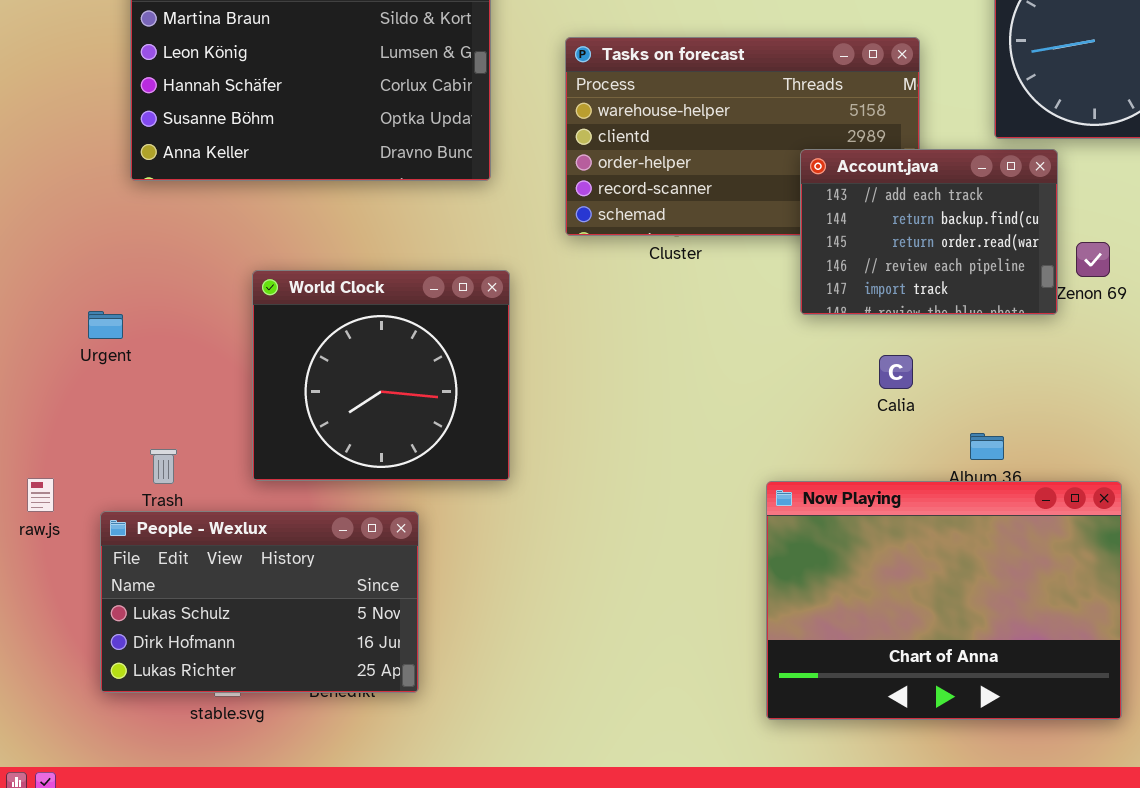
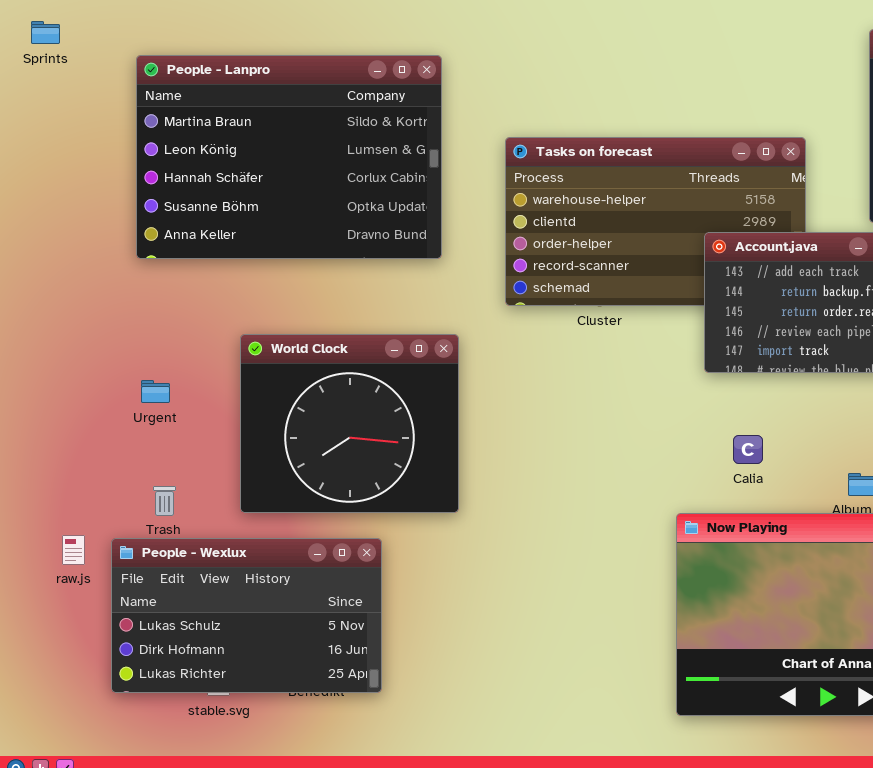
Urgent: [88,311,123,339] -> [141,380,170,403], moved
Calia: [879,355,913,389] -> [733,435,763,464], moved
raw.js: [27,478,54,512] -> [62,535,85,565], moved

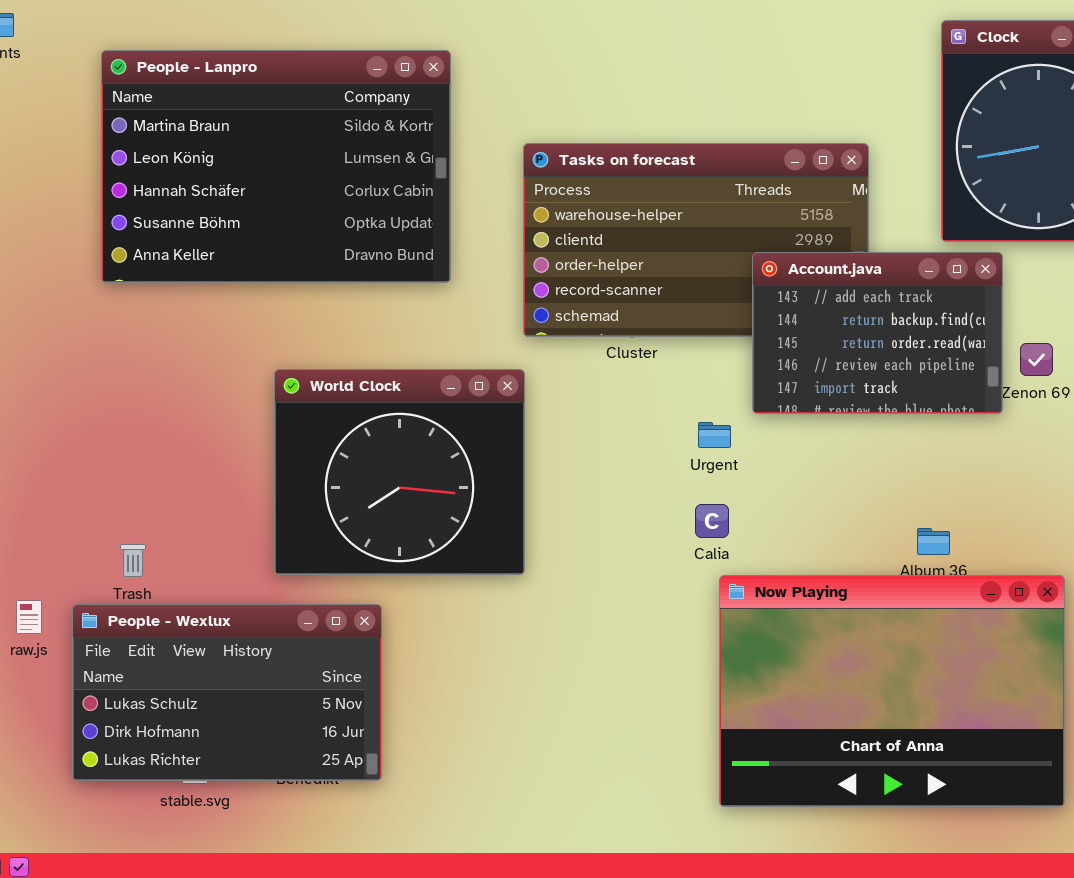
World Clock: [240,334,459,513] -> [274,369,525,575], moved
Urgent: [141,380,170,403] -> [698,422,731,448], moved
Calia: [733,435,763,464] -> [695,504,729,538], moved

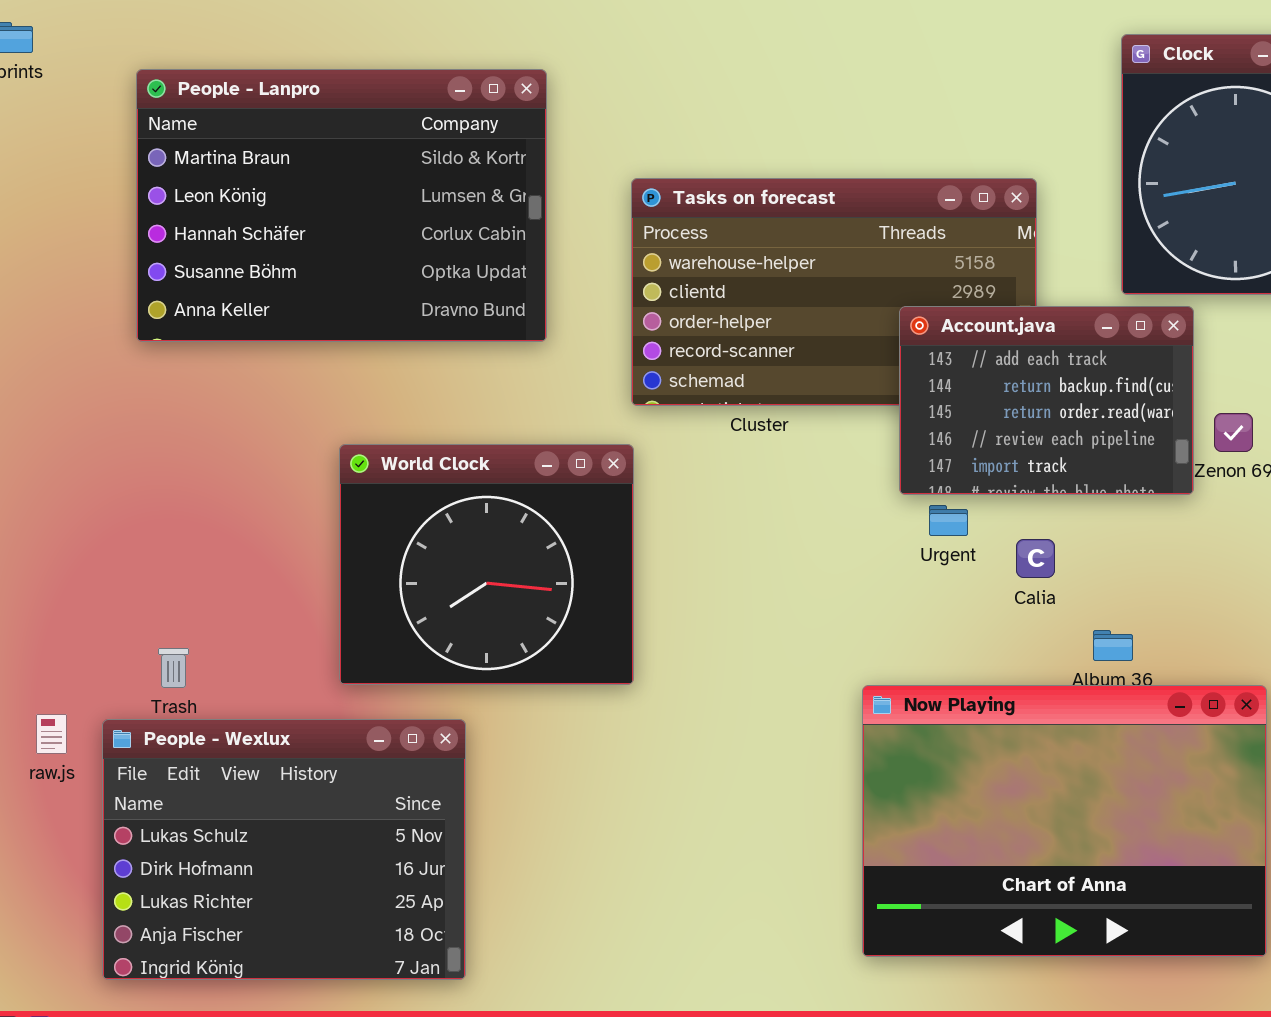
Urgent: [698,422,731,448] -> [929,505,968,536], moved
Calia: [695,504,729,538] -> [1016,539,1055,578], moved
People - Wexlux: [72,604,382,781] -> [102,719,466,980], resized

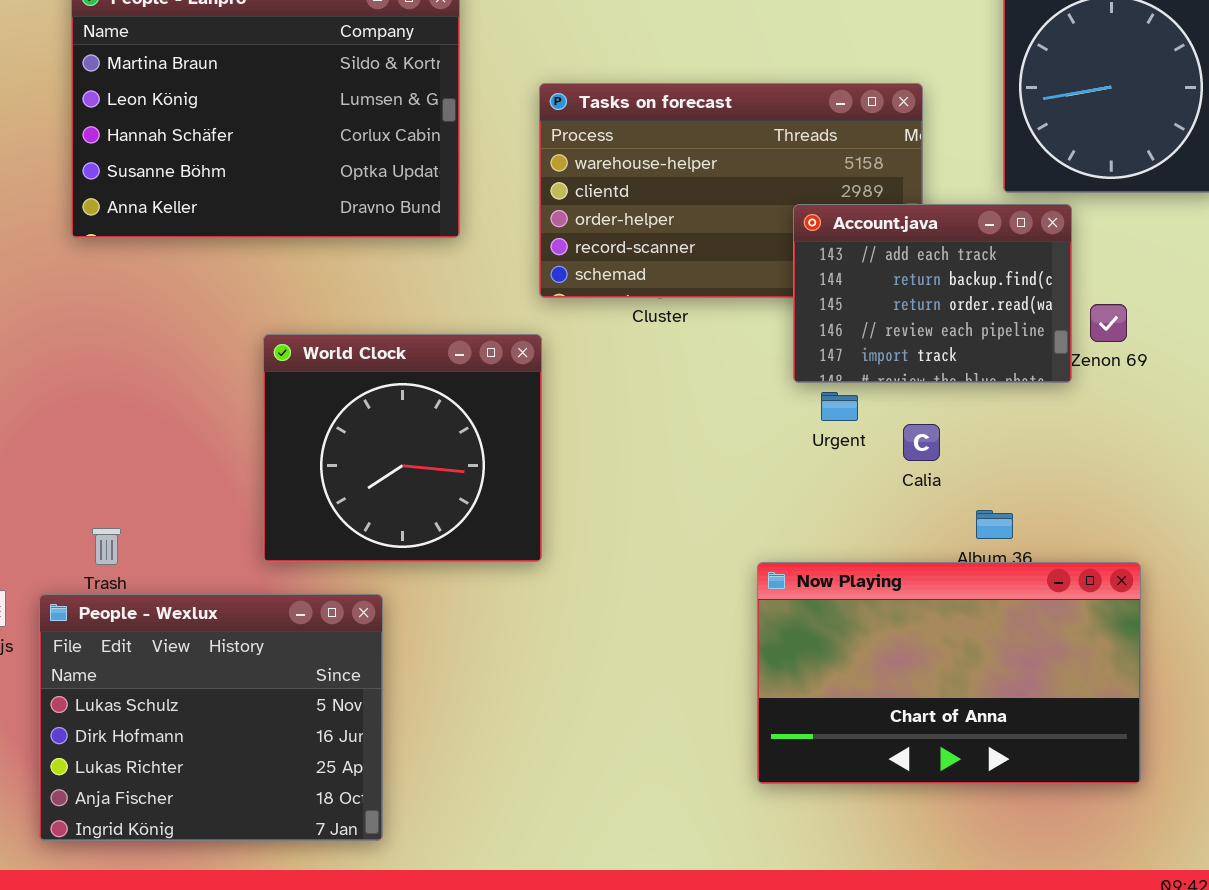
Now Playing: [862,685,1267,957] -> [757,562,1141,784], resized

